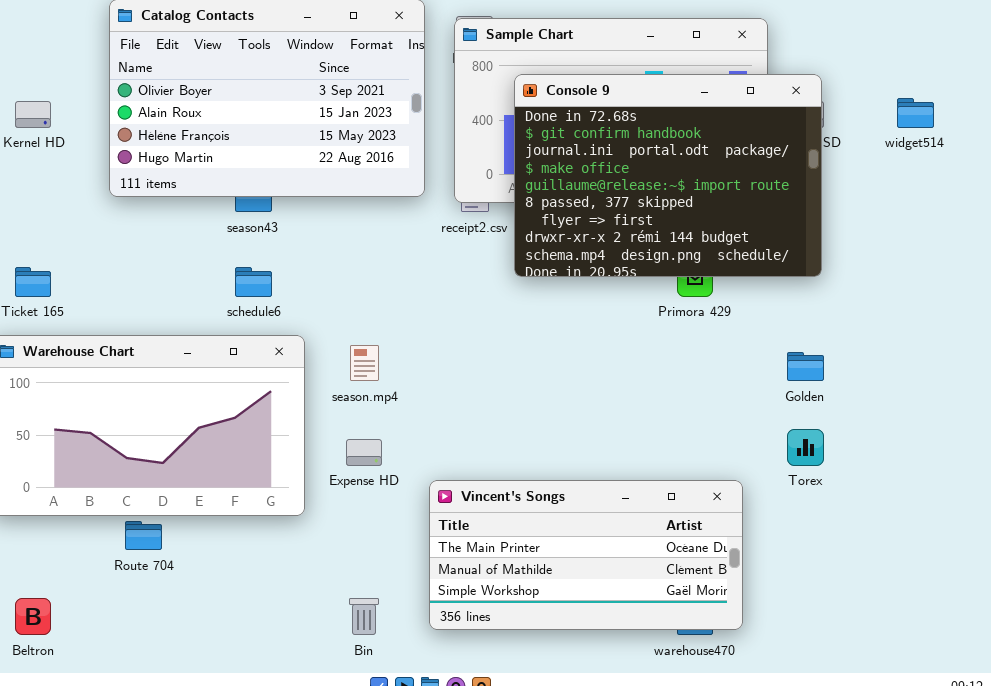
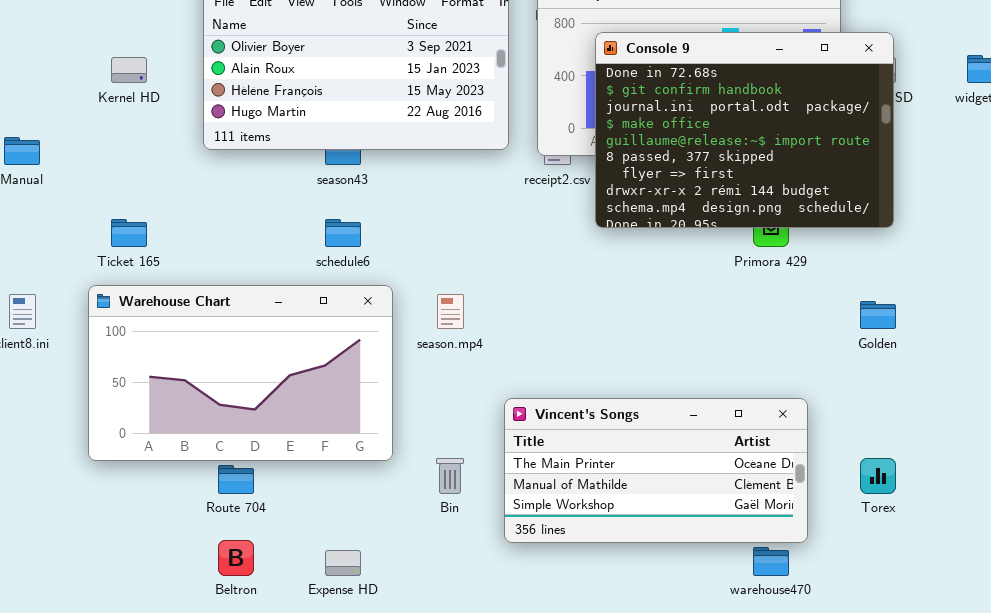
Torex: [787,429,824,466] -> [860,458,896,494], moved
Expense HD: [346,439,382,466] -> [325,550,361,576], moved
Vincent's Songs: [429,480,743,630] -> [504,398,808,543], moved
Beltron: [15,598,51,635] -> [218,540,254,576], moved
Bin: [349,598,379,635] -> [436,458,464,494], moved

